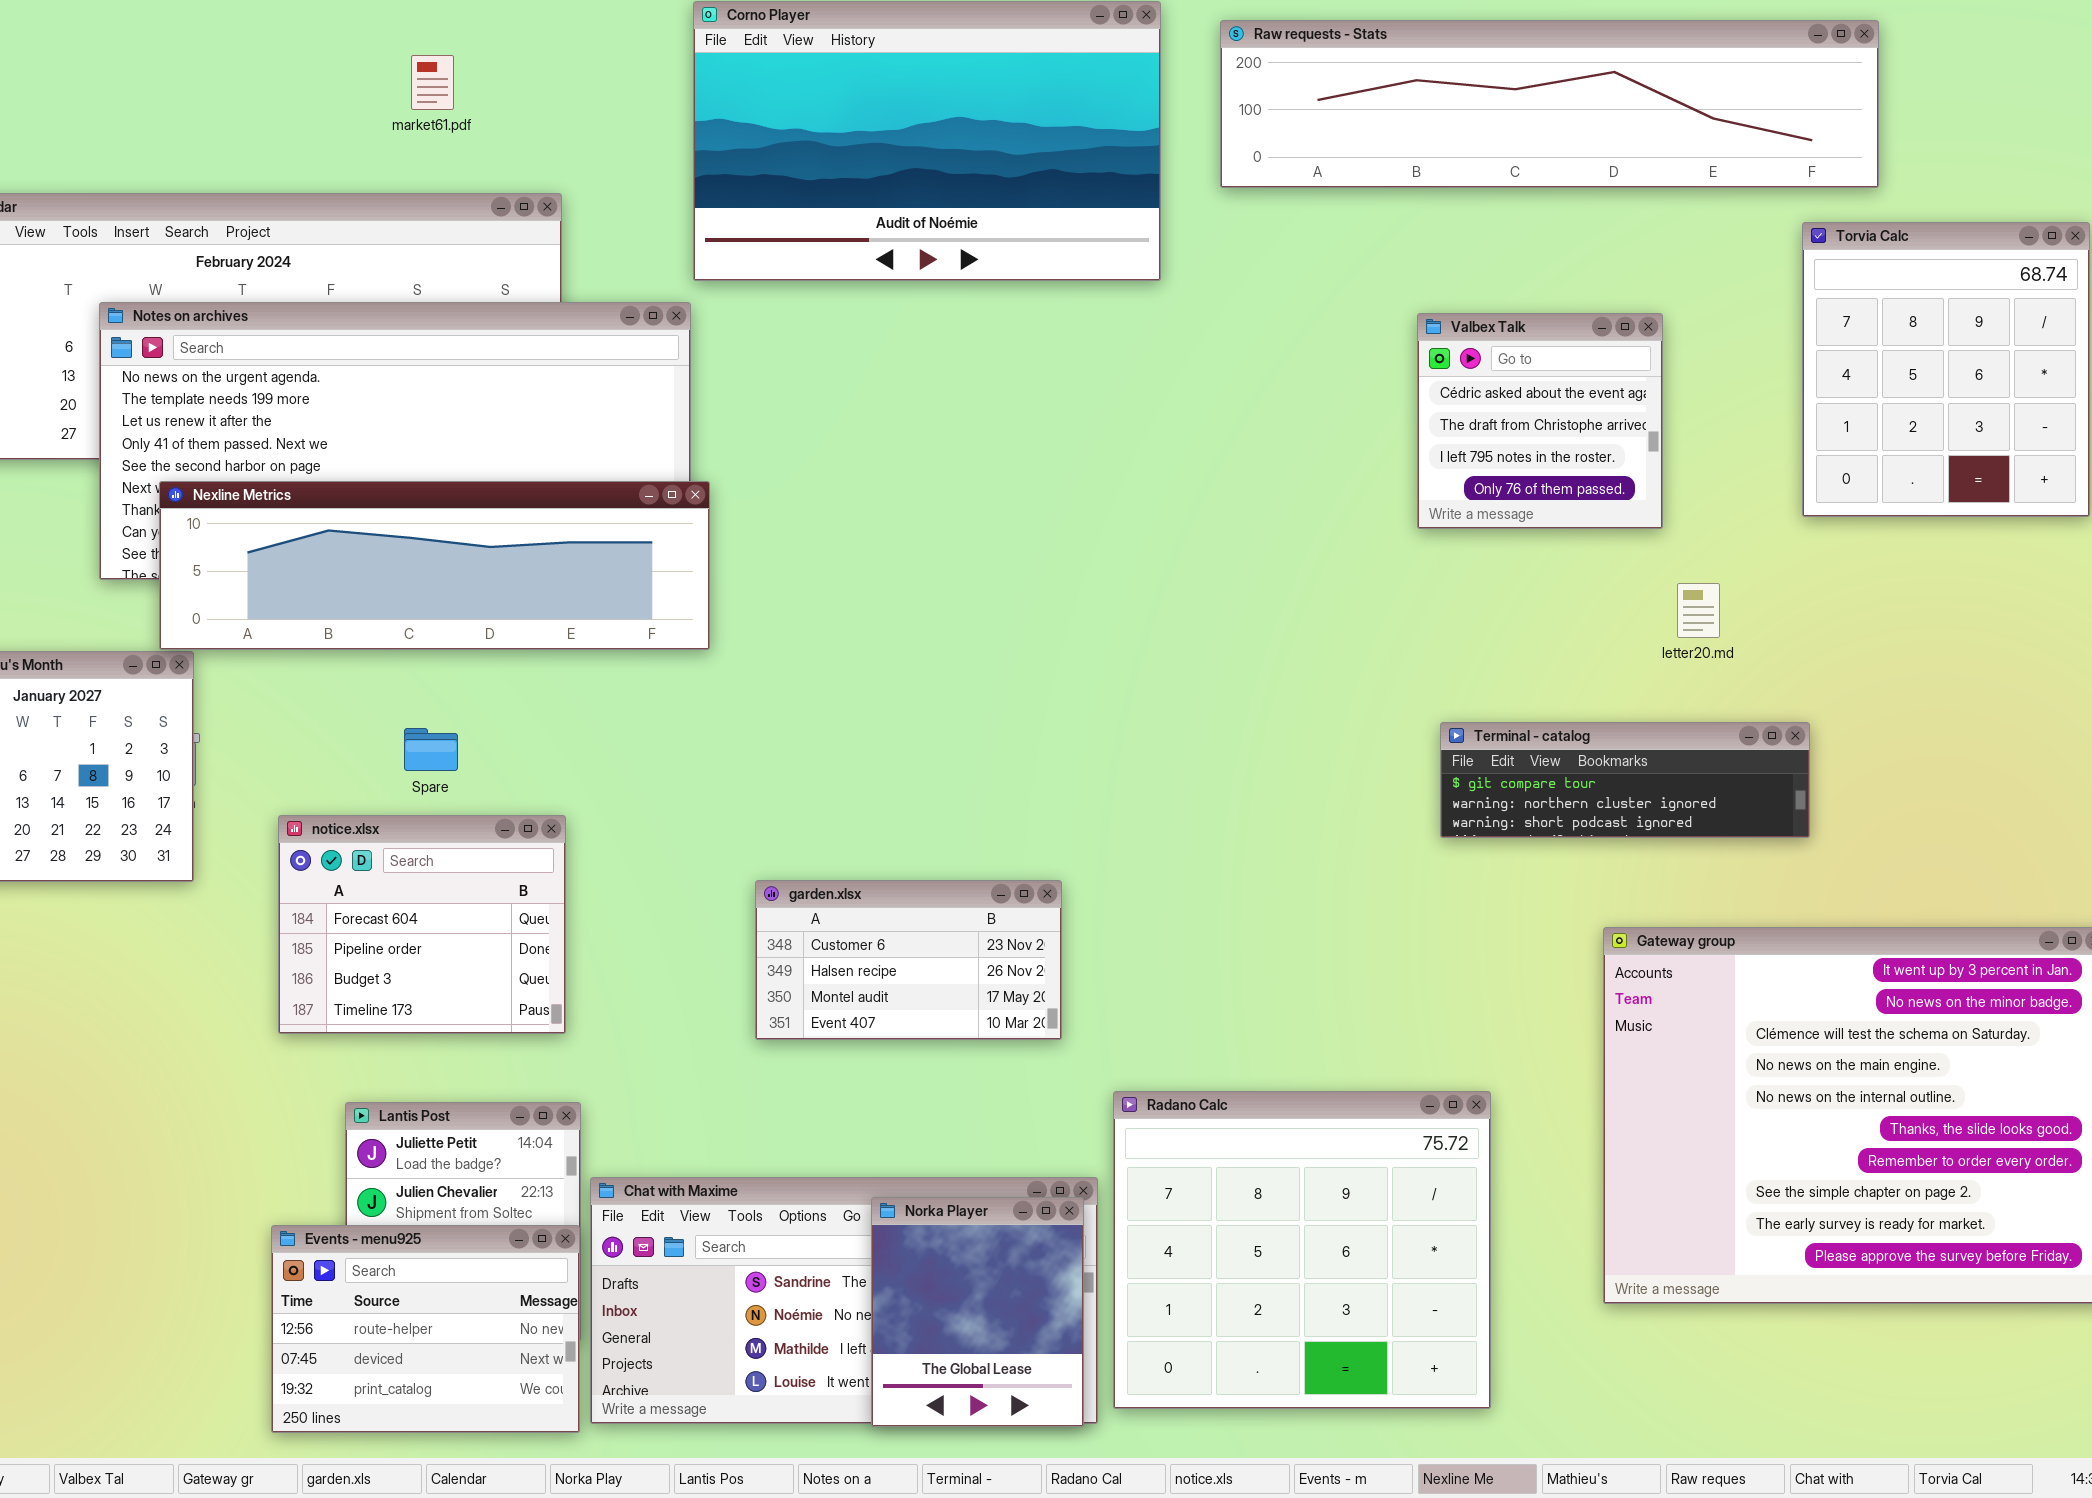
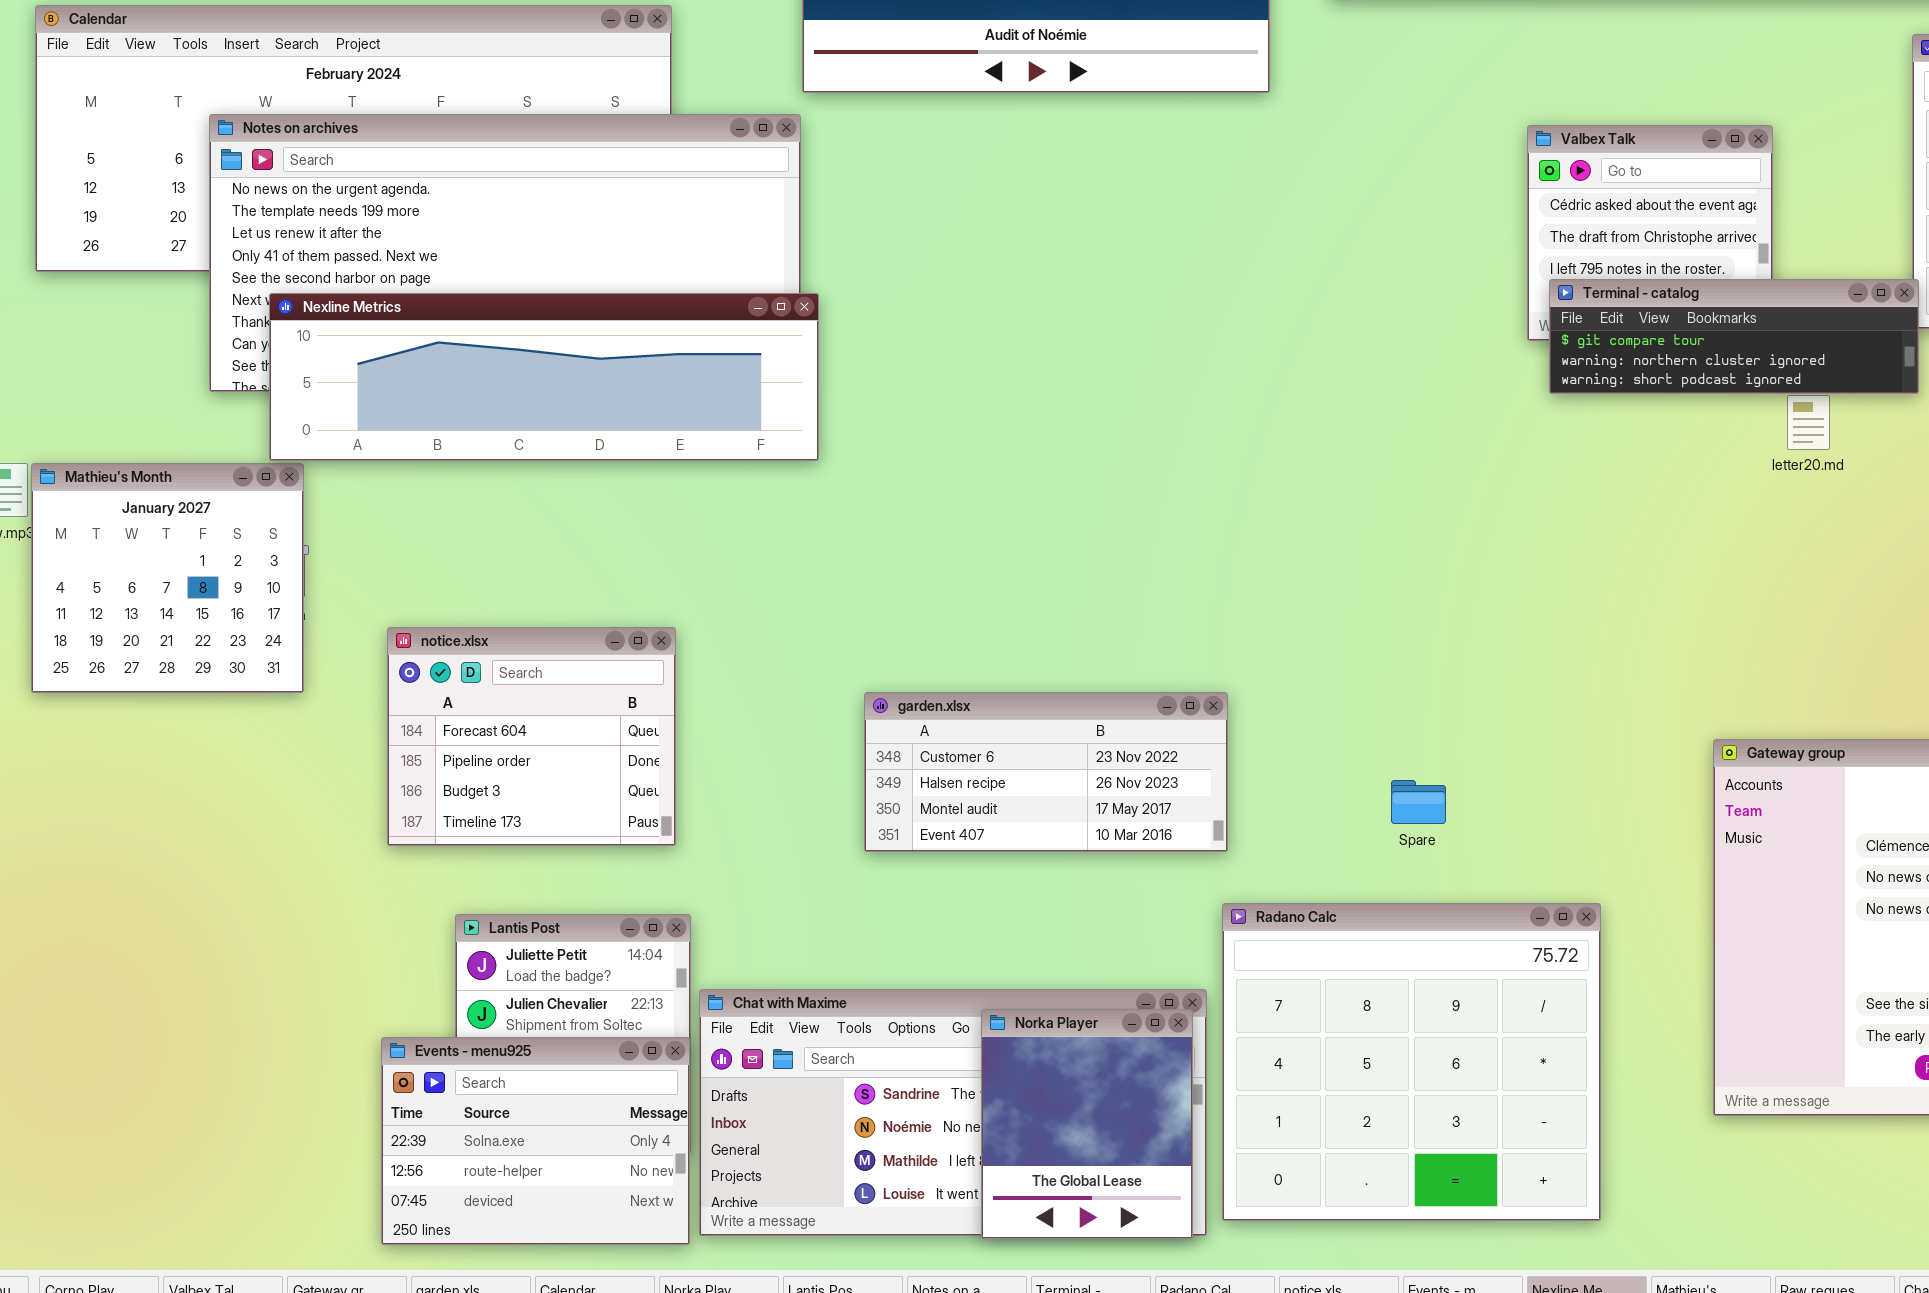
Terminal - catalog: [1440,722,1810,838] -> [1549,279,1919,394], moved
Spare: [404,728,458,771] -> [1391,780,1446,824], moved
garden.xlsx: [755,880,1062,1040] -> [864,692,1228,852], resized
Events - menu925: [271,1225,580,1433] -> [381,1037,690,1245], scrolled up 1 row

